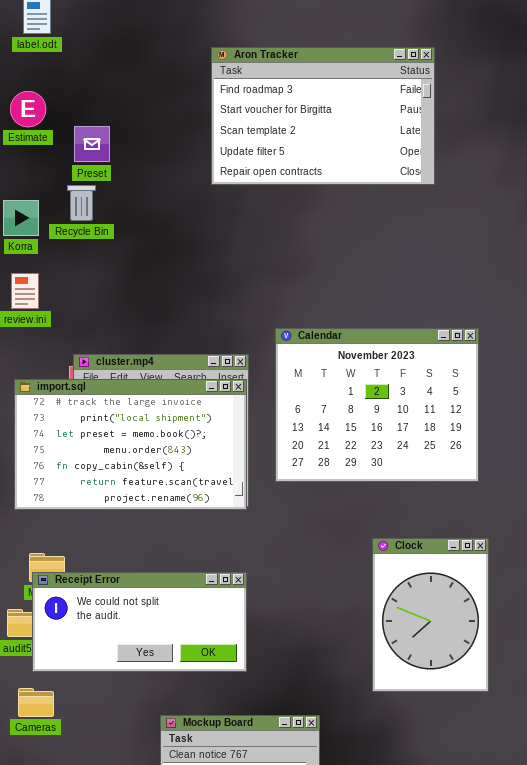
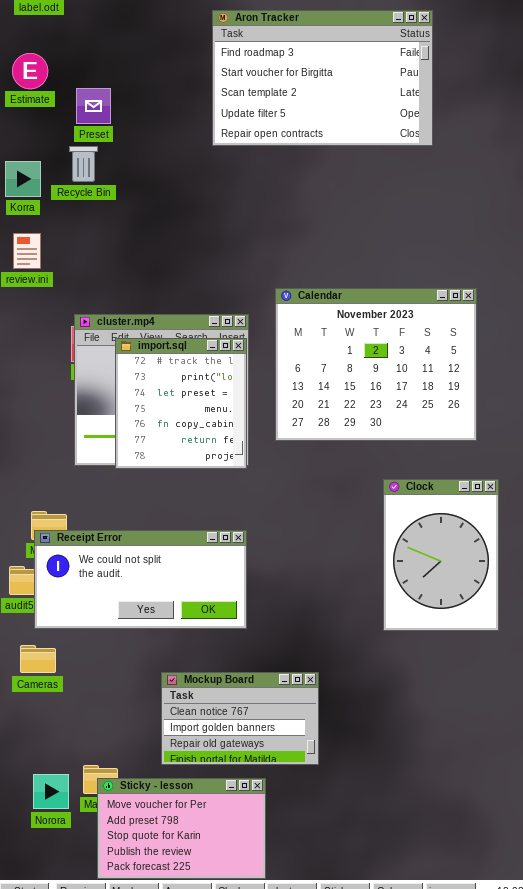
import.sql: [14,379,247,510] -> [115,338,247,469], resized
Clock: [372,538,489,692] -> [383,479,499,631], moved

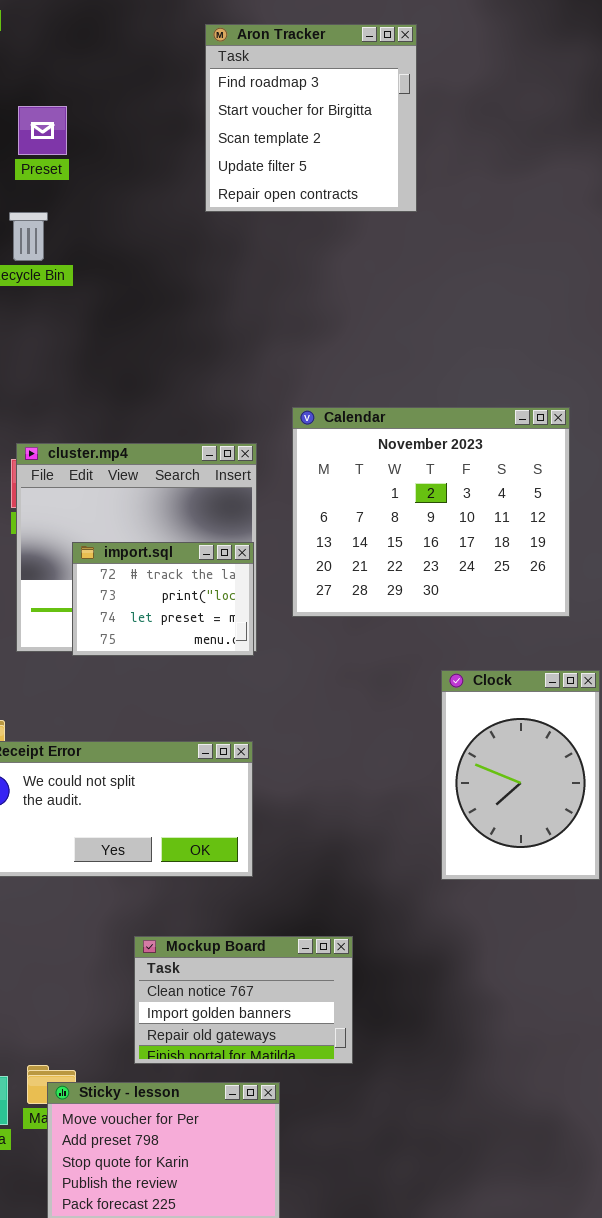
Aron Tracker: [212,10,433,146] -> [205,24,417,212], resized
Preset: [76,88,111,124] -> [18,106,67,155], moved
import.sql: [115,338,247,469] -> [72,542,254,656], resized

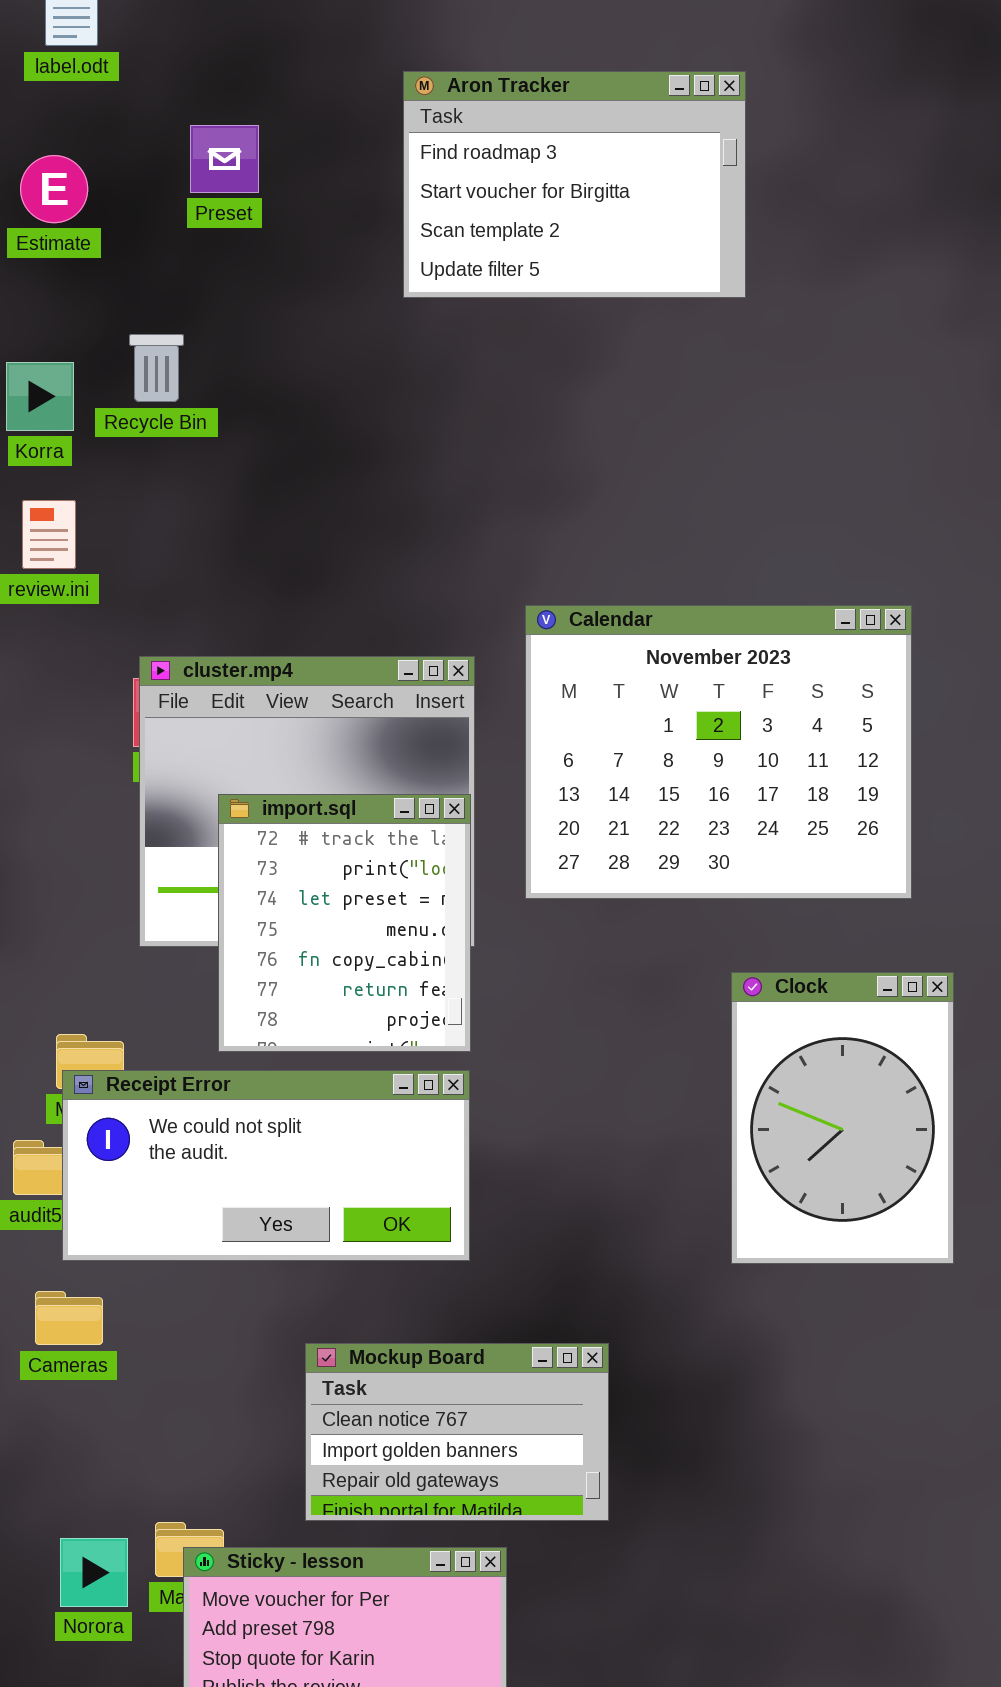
Aron Tracker: [205,24,417,212] -> [403,71,746,298], resized
Preset: [18,106,67,155] -> [190,125,259,193], moved
import.sql: [72,542,254,656] -> [218,794,471,1052], resized

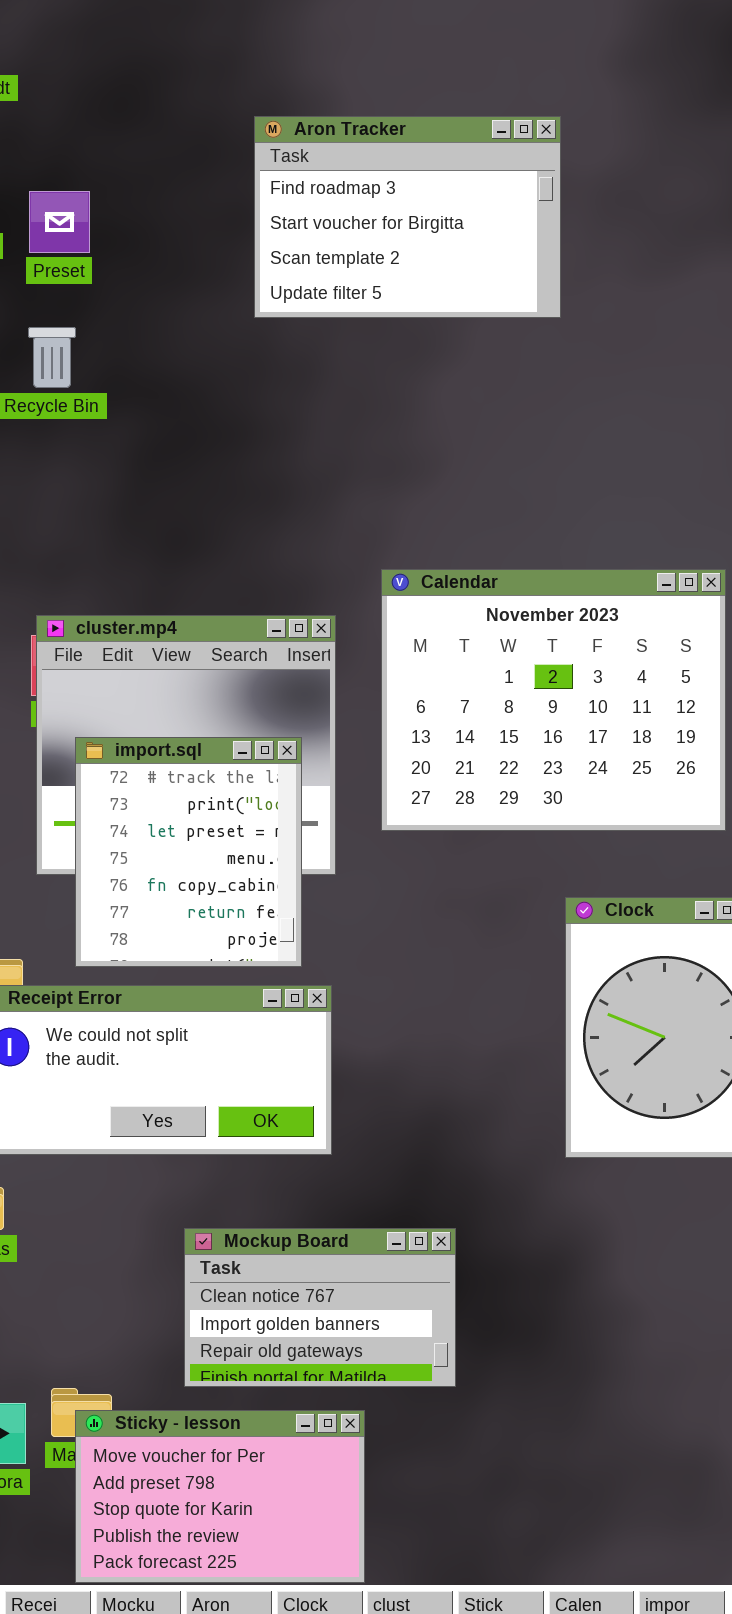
Aron Tracker: [403,71,746,298] -> [254,116,561,318], moved
Preset: [190,125,259,193] -> [29,191,90,253], moved
import.sql: [218,794,471,1052] -> [75,737,302,967], moved

